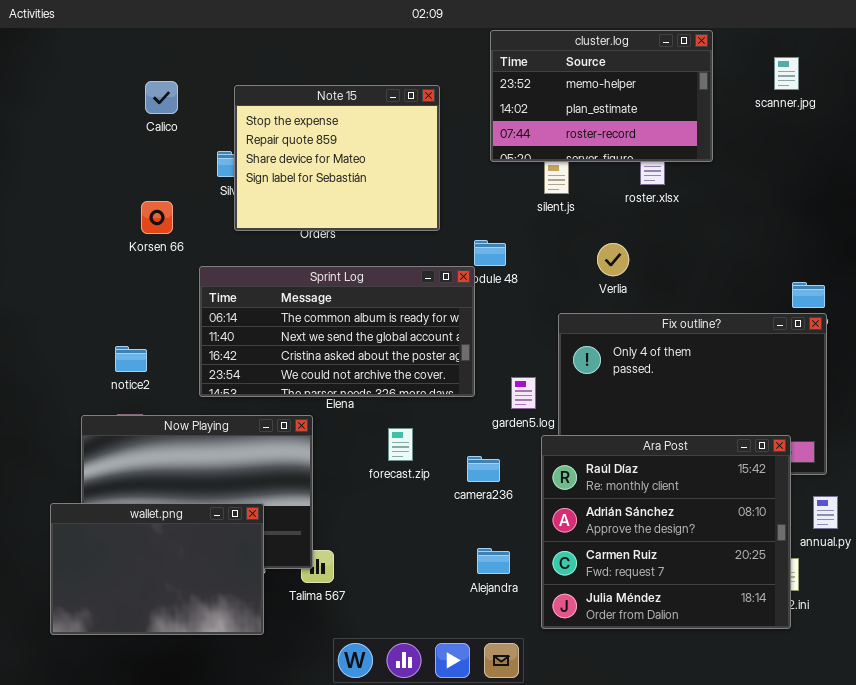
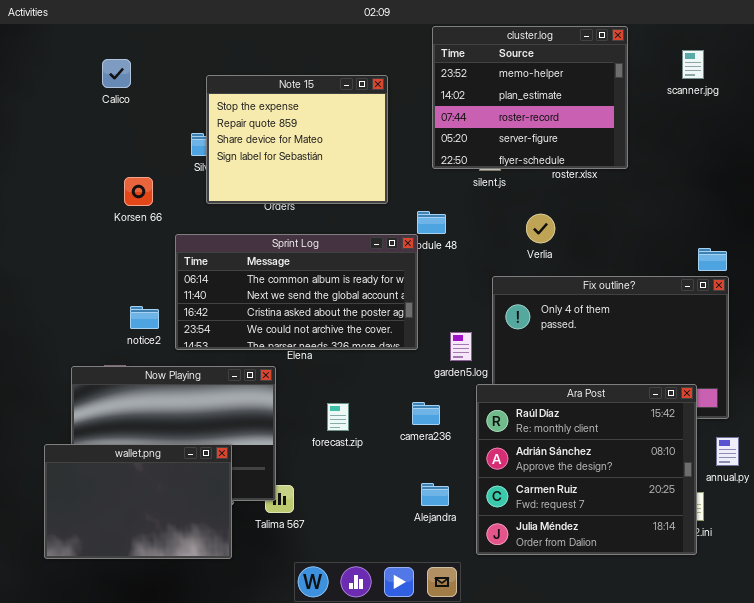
cluster.log: [490,30,713,162] -> [432,26,628,169], resized
Calico: [145,81,178,114] -> [102,59,131,88], moved
notice2: [115,346,147,372] -> [130,306,159,329], moved
forecast.zip: [388,428,413,461] -> [327,403,349,431], moved

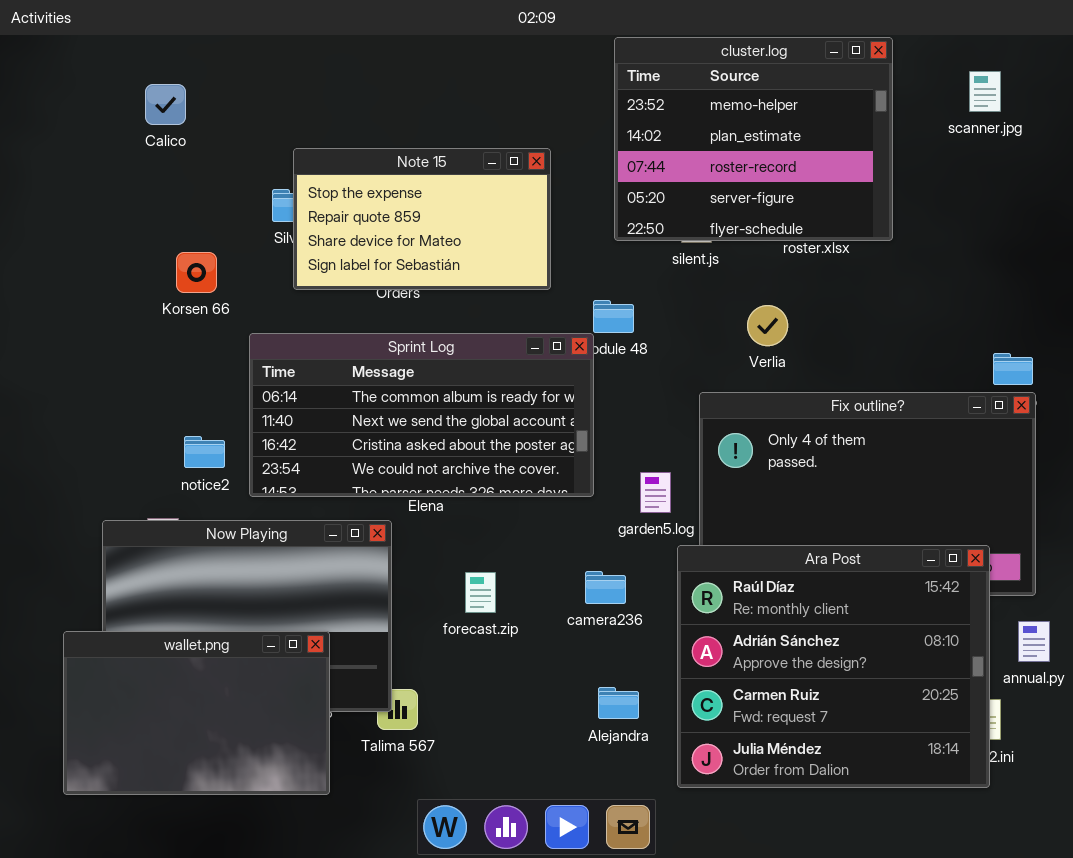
Note 15: [206,75,388,204] -> [293,148,551,290], resized

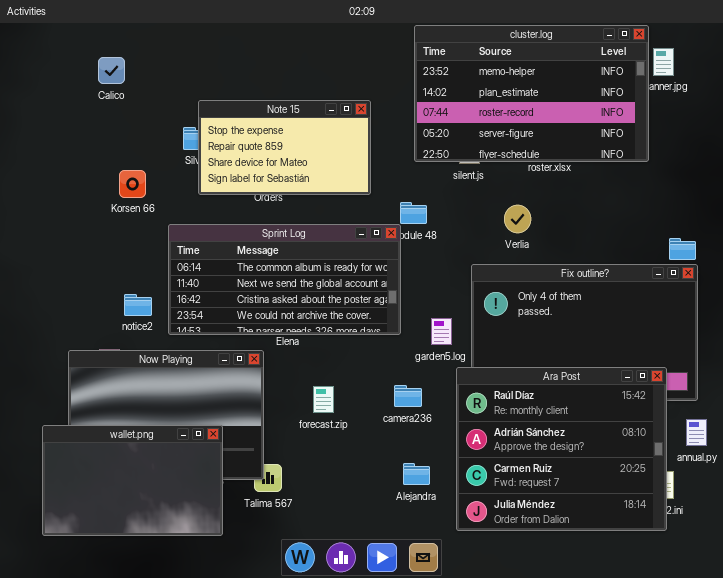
cluster.log: [614,37,893,241] -> [414,25,649,162], resized

